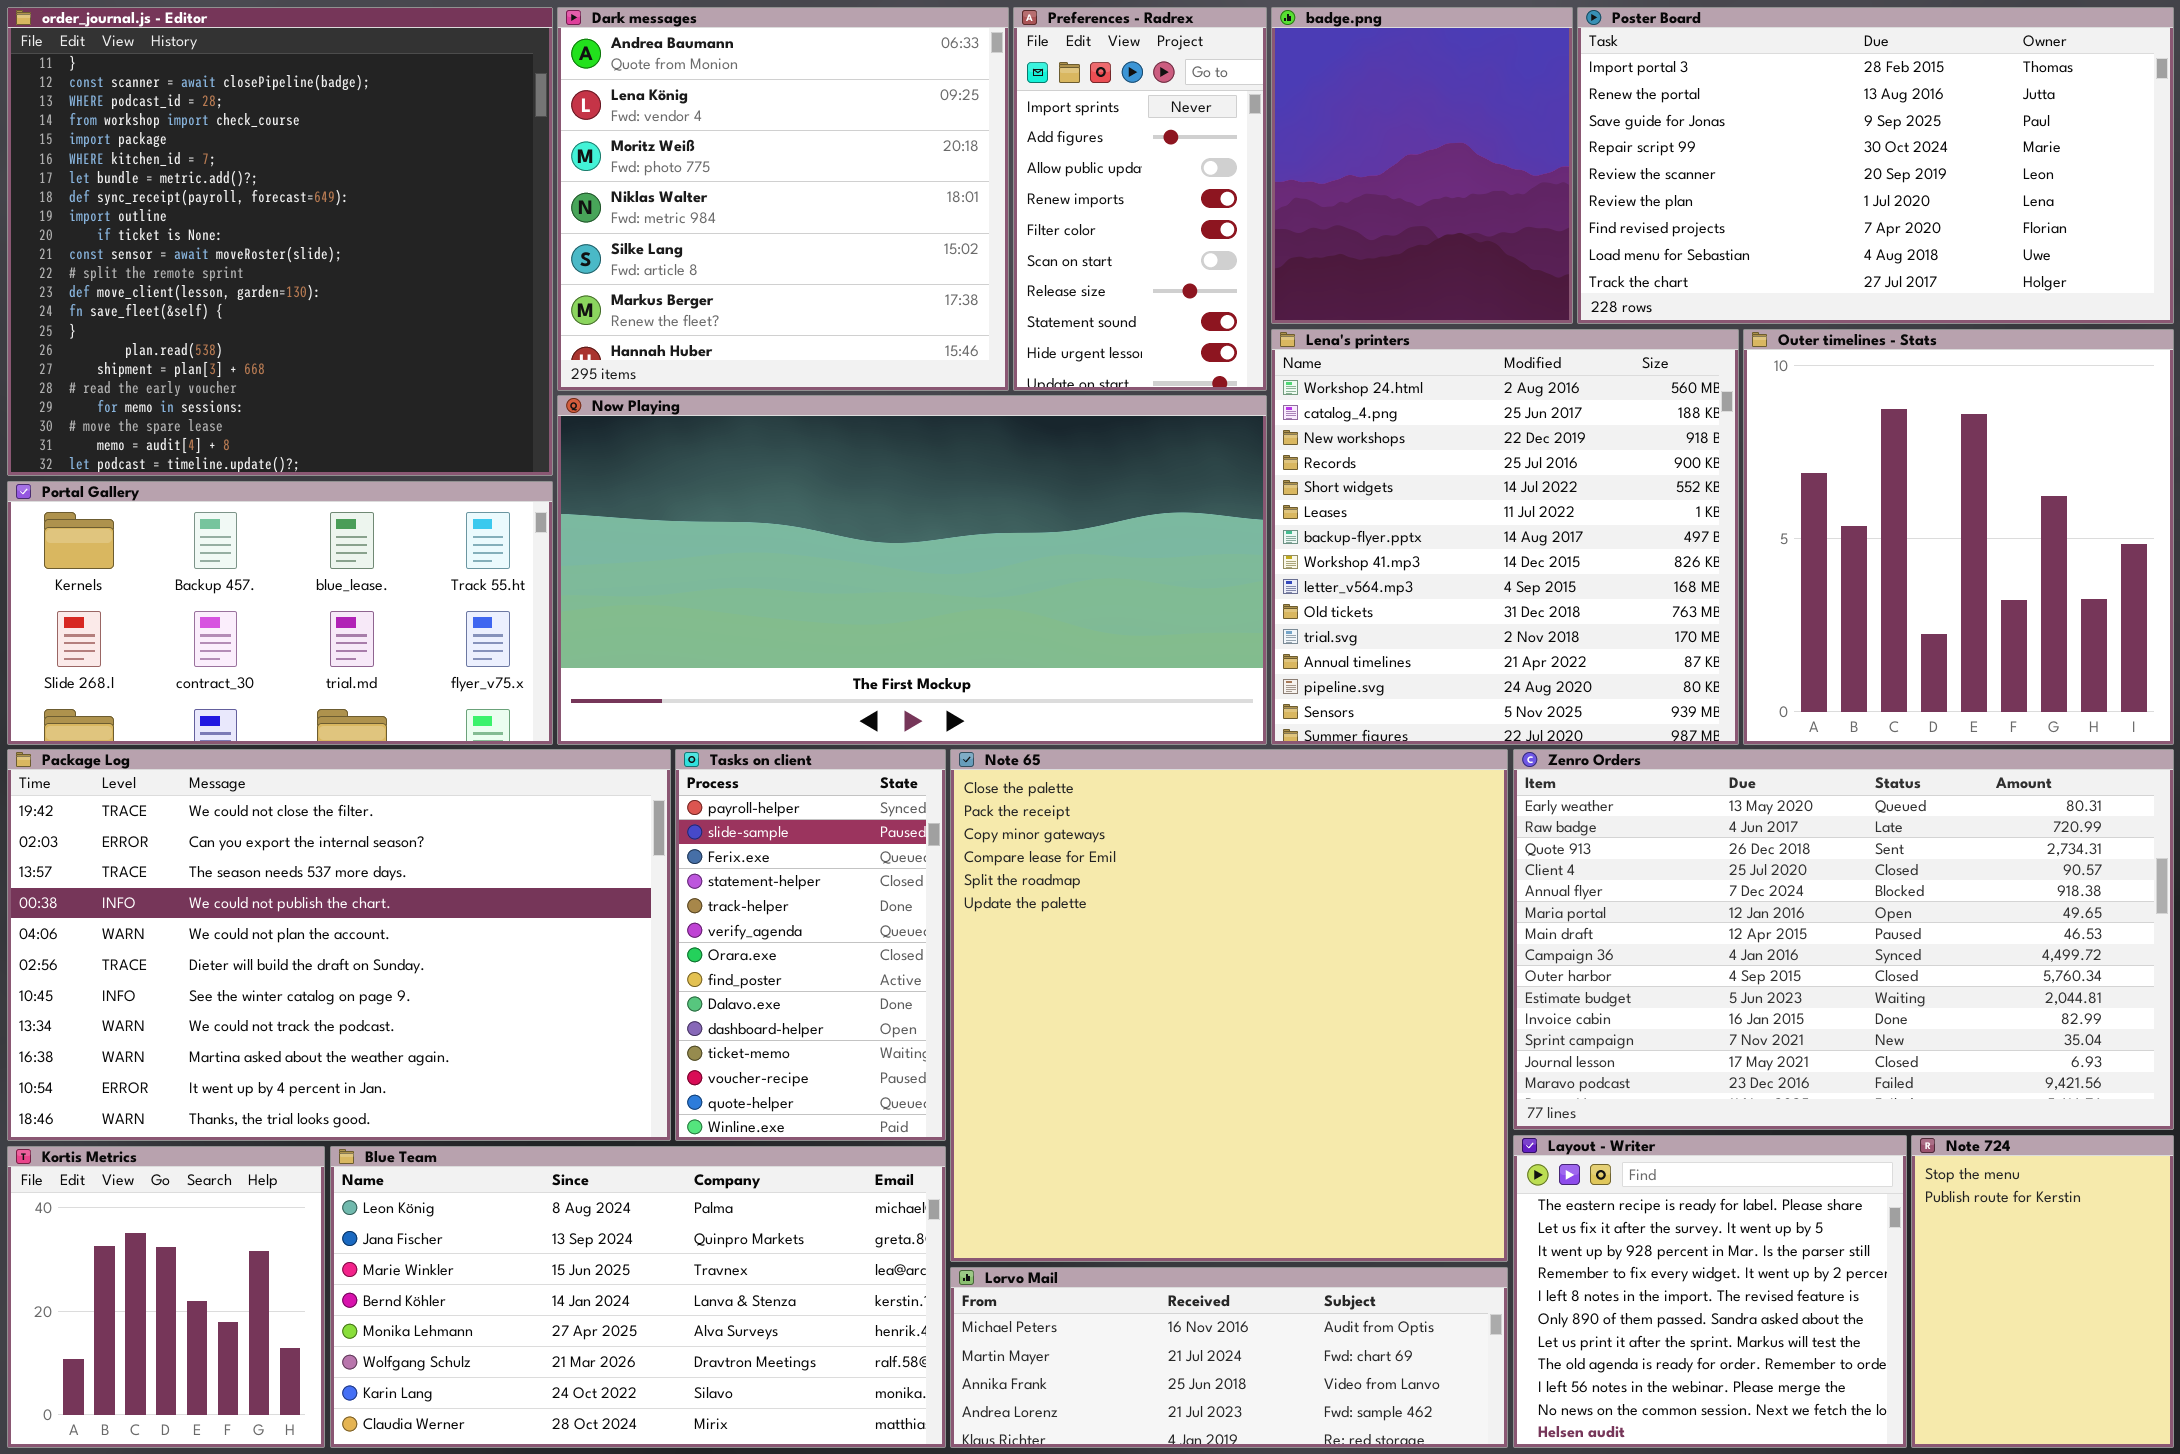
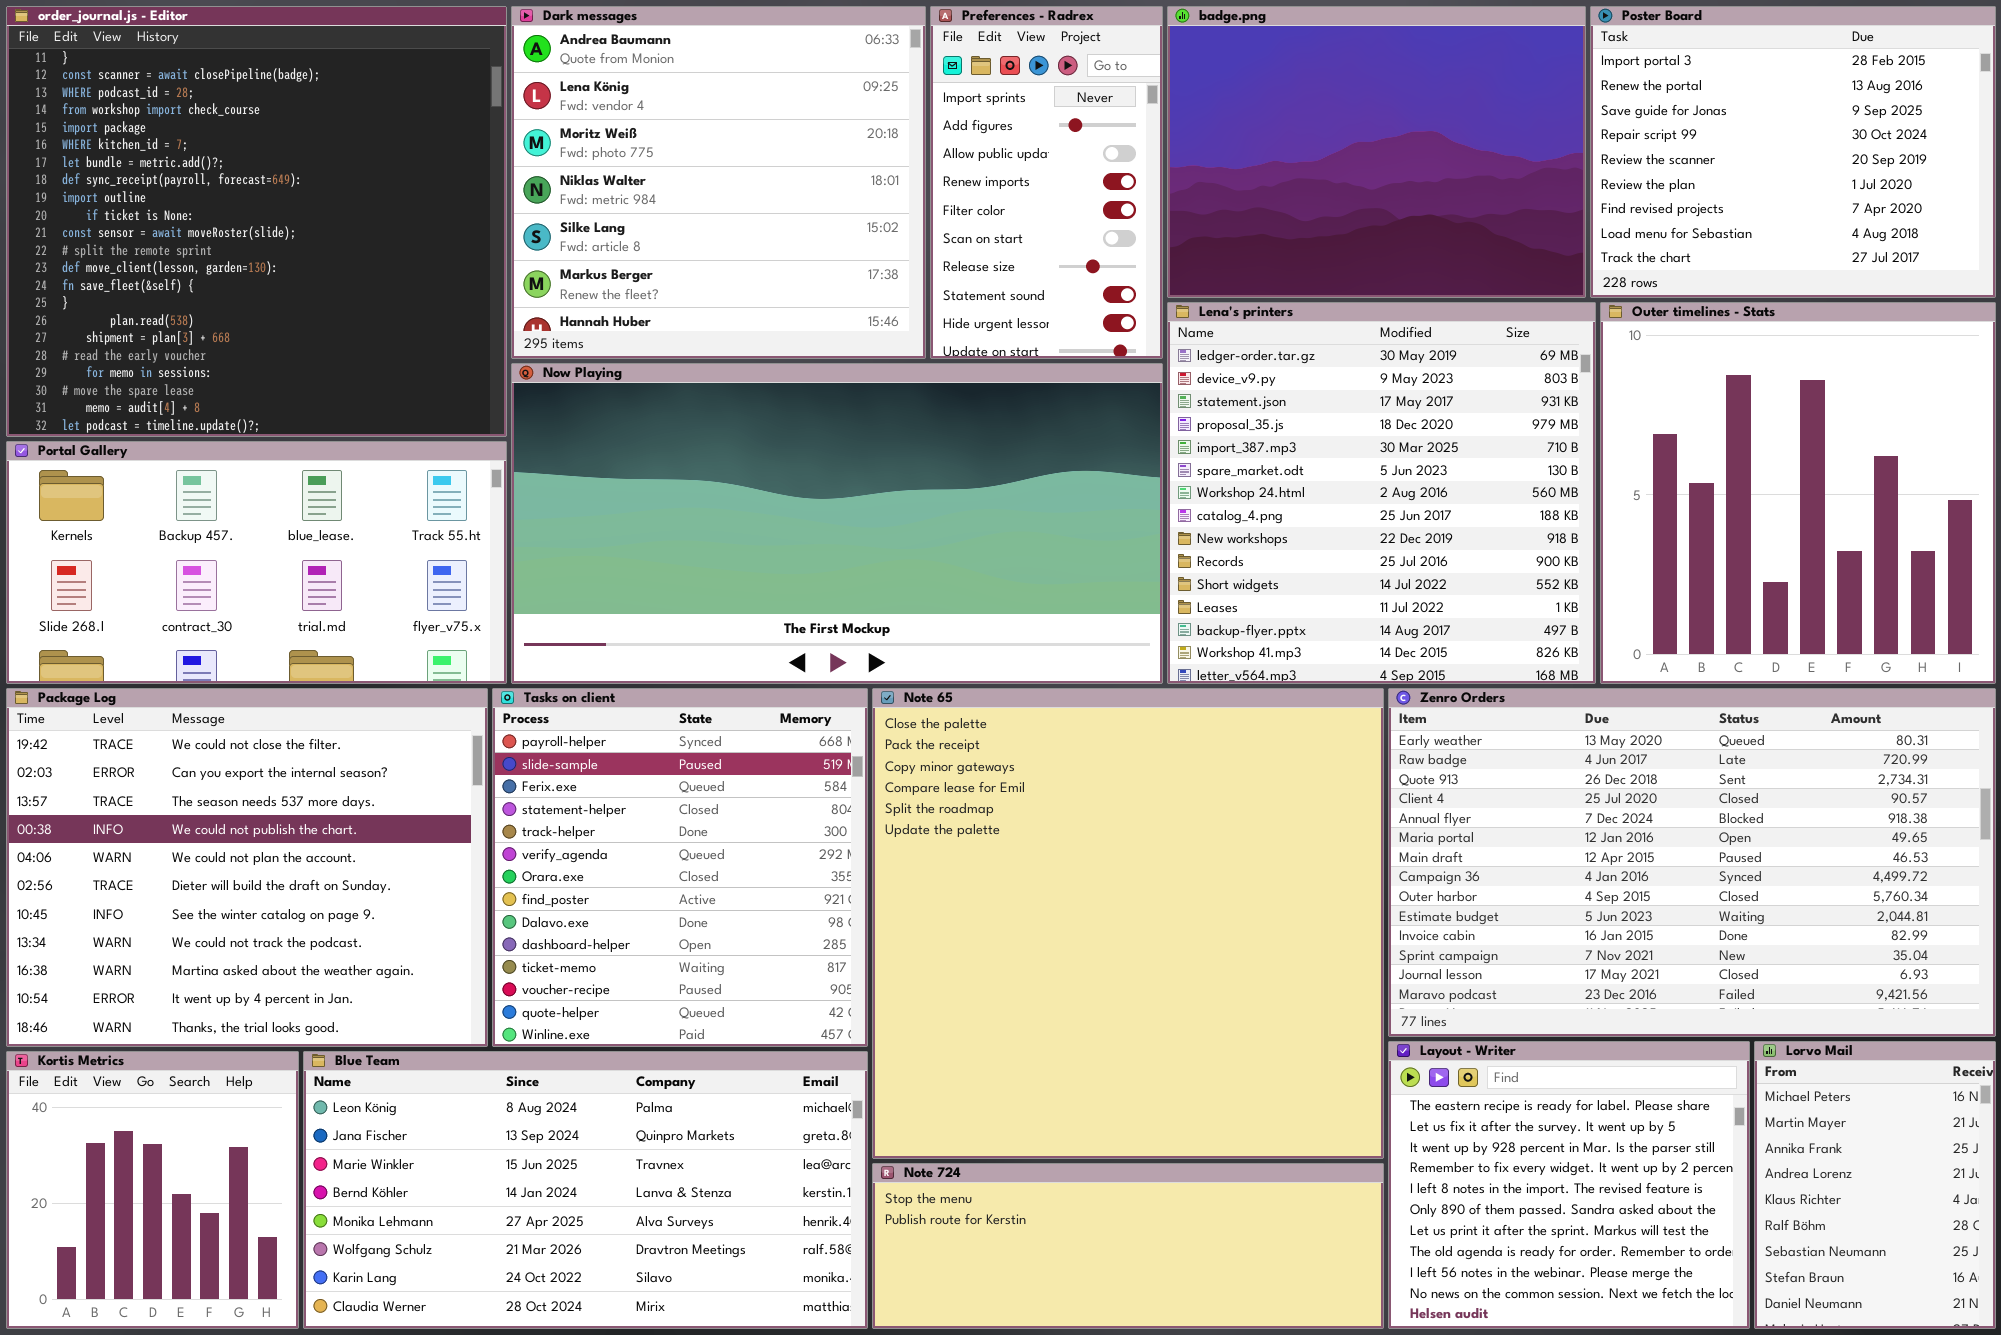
badge.png: [1271,7,1573,324] -> [1167,6,1586,298], resized
Poster Board: [1577,7,2174,324] -> [1590,6,1996,298], resized
Lena's printers: [1271,329,1739,745] -> [1167,302,1596,684], scrolled up 6 rows
Package Log: [7,749,671,1141] -> [6,688,488,1047], resized
Tasks on client: [675,749,946,1141] -> [492,688,868,1047], resized
Note 724: [1911,1135,2174,1448] -> [872,1163,1384,1329], moved, resized
Lorvo Mail: [950,1267,1508,1448] -> [1754,1041,1996,1329], moved, resized

